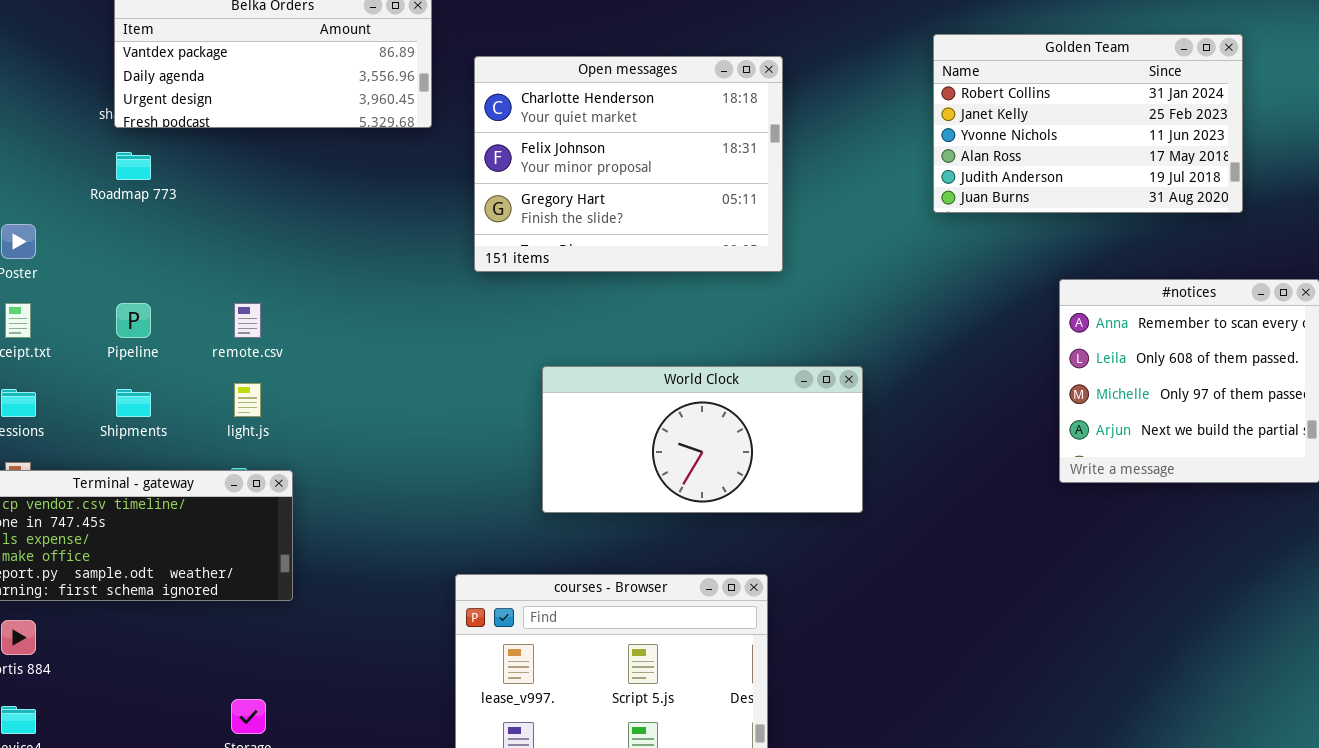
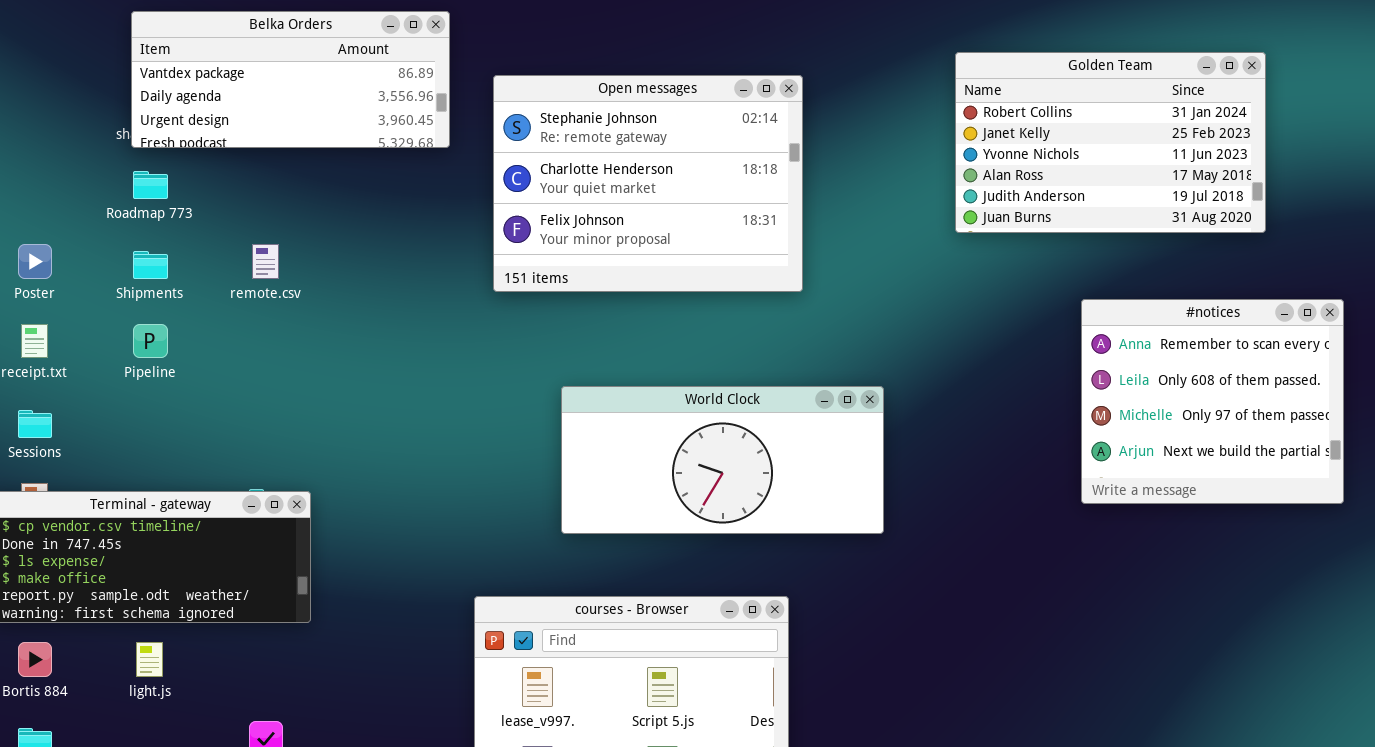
Open messages: [474,56,783,272] -> [493,75,803,292], scrolled up 1 row
remote.csv: [234,303,261,338] -> [252,244,279,279], moved
light.js: [234,383,261,417] -> [136,642,163,677], moved
Shipments: [116,389,151,417] -> [133,251,168,279], moved

